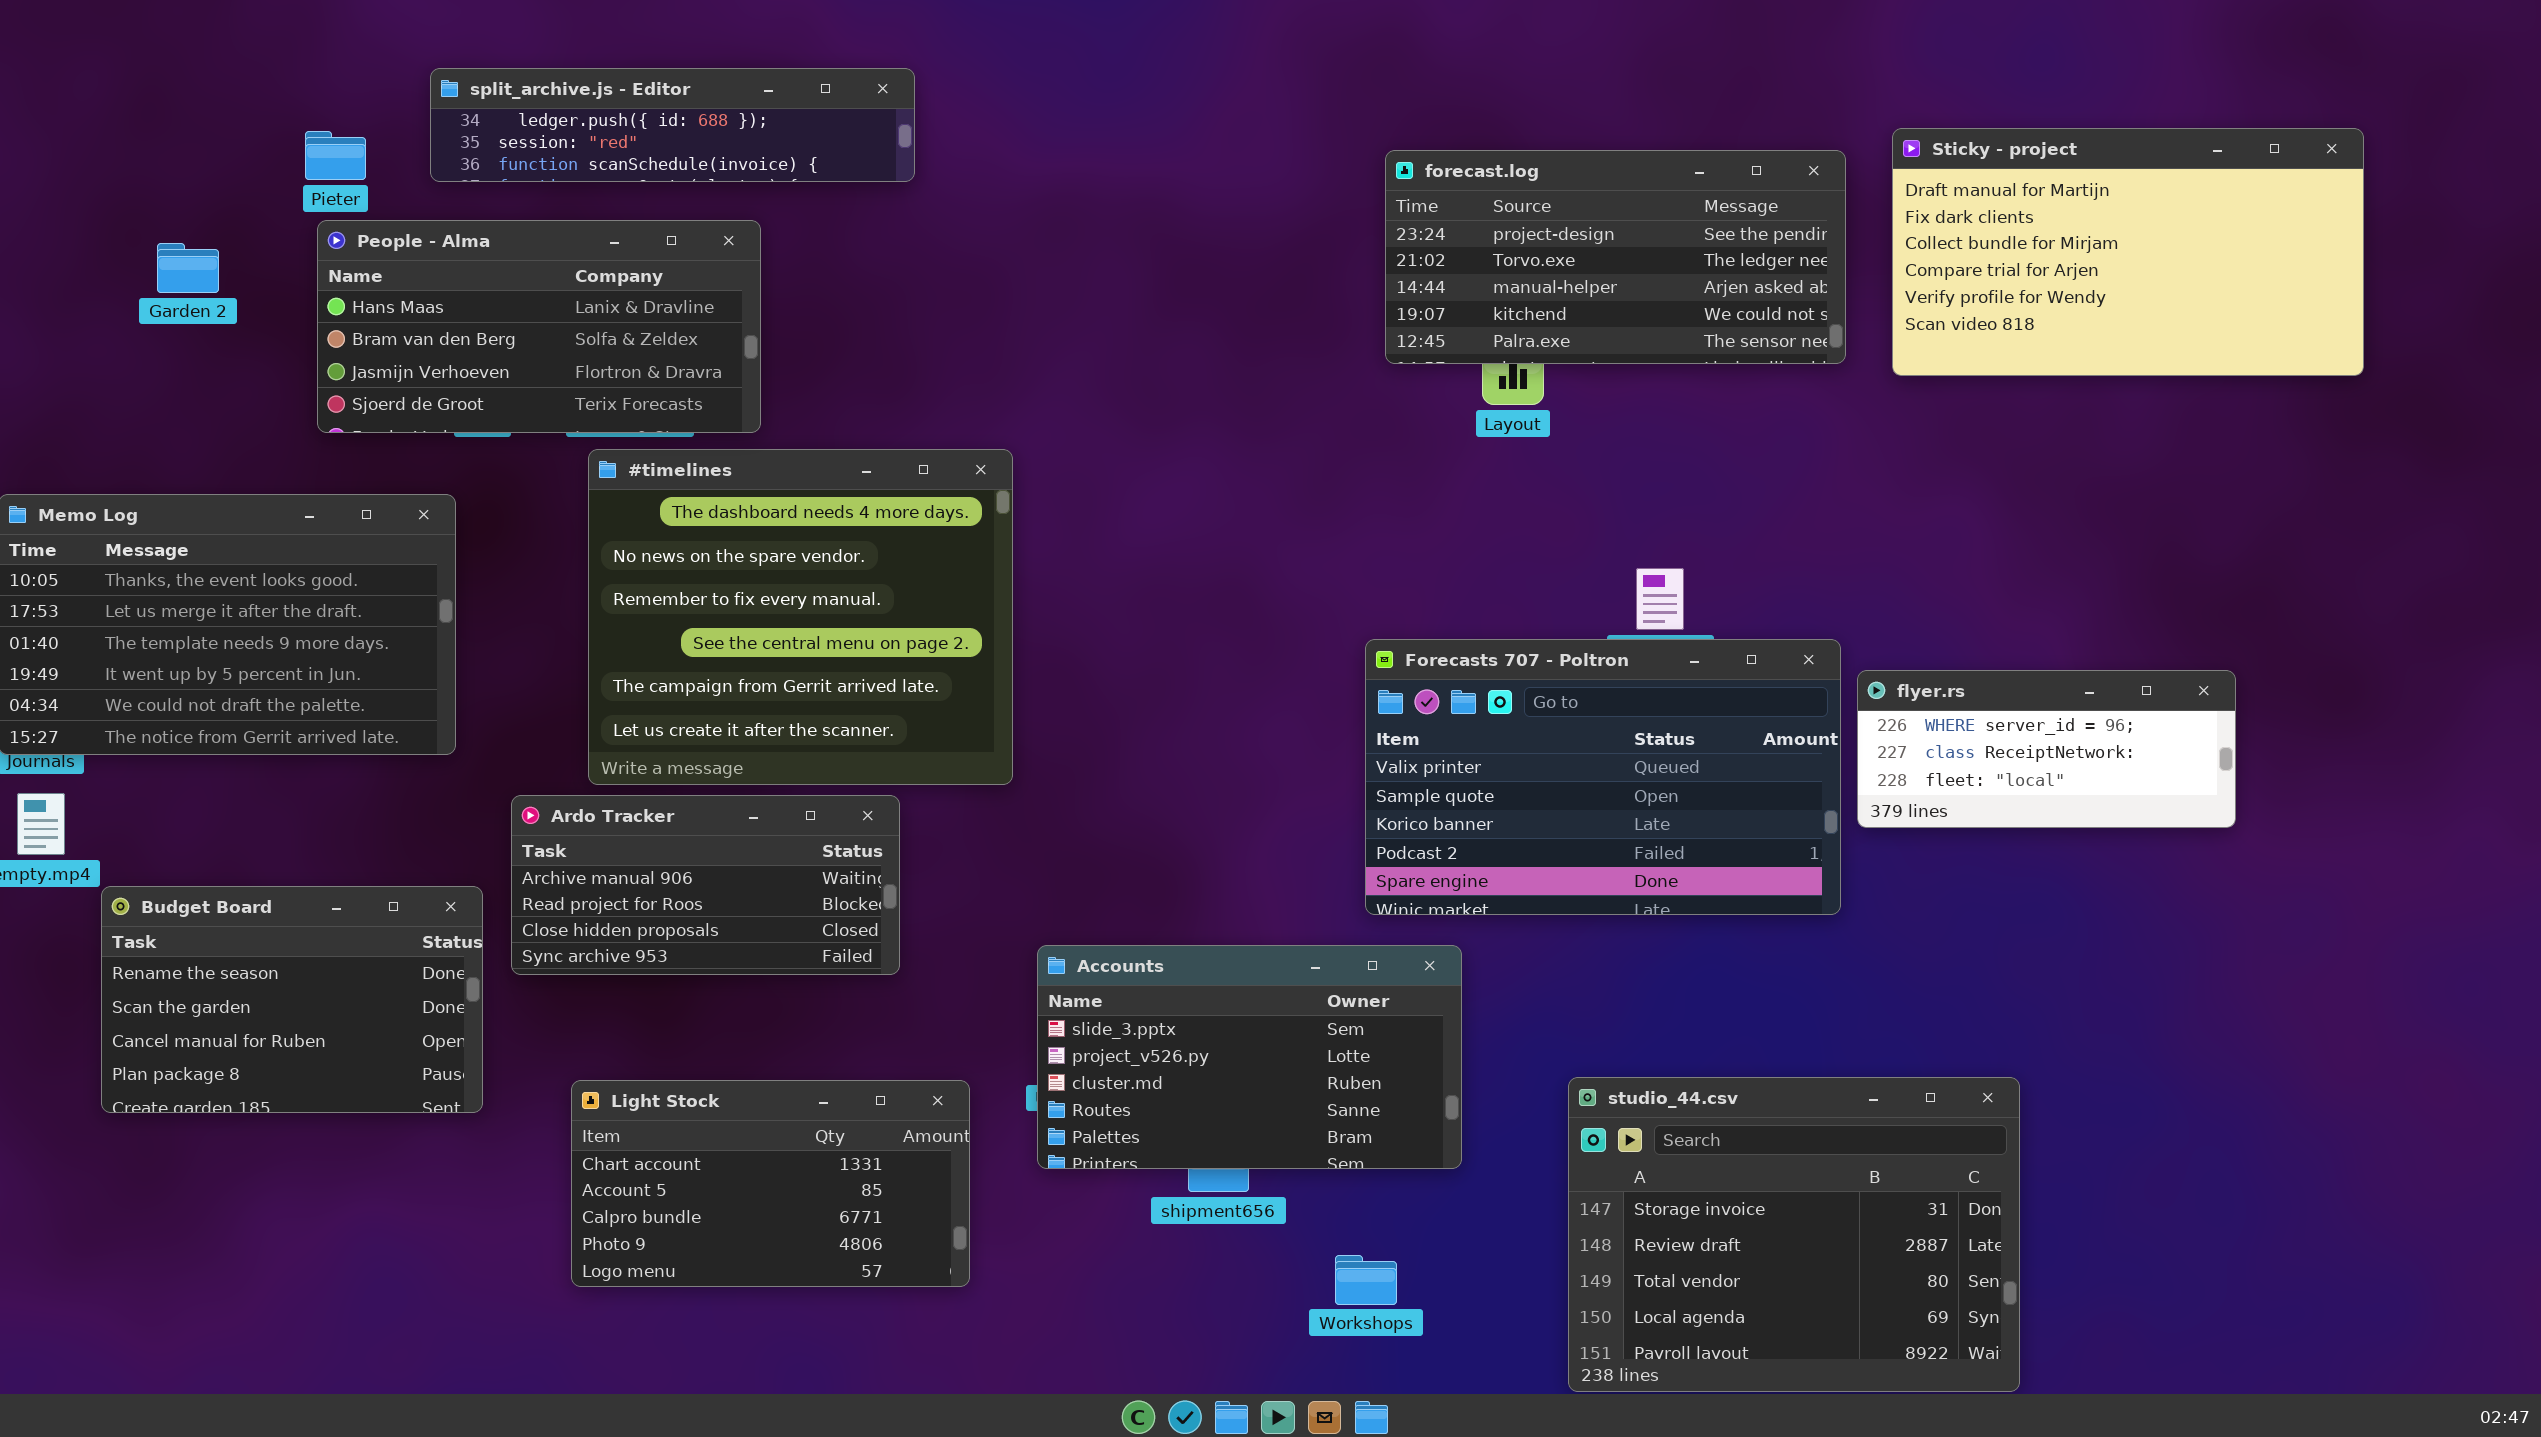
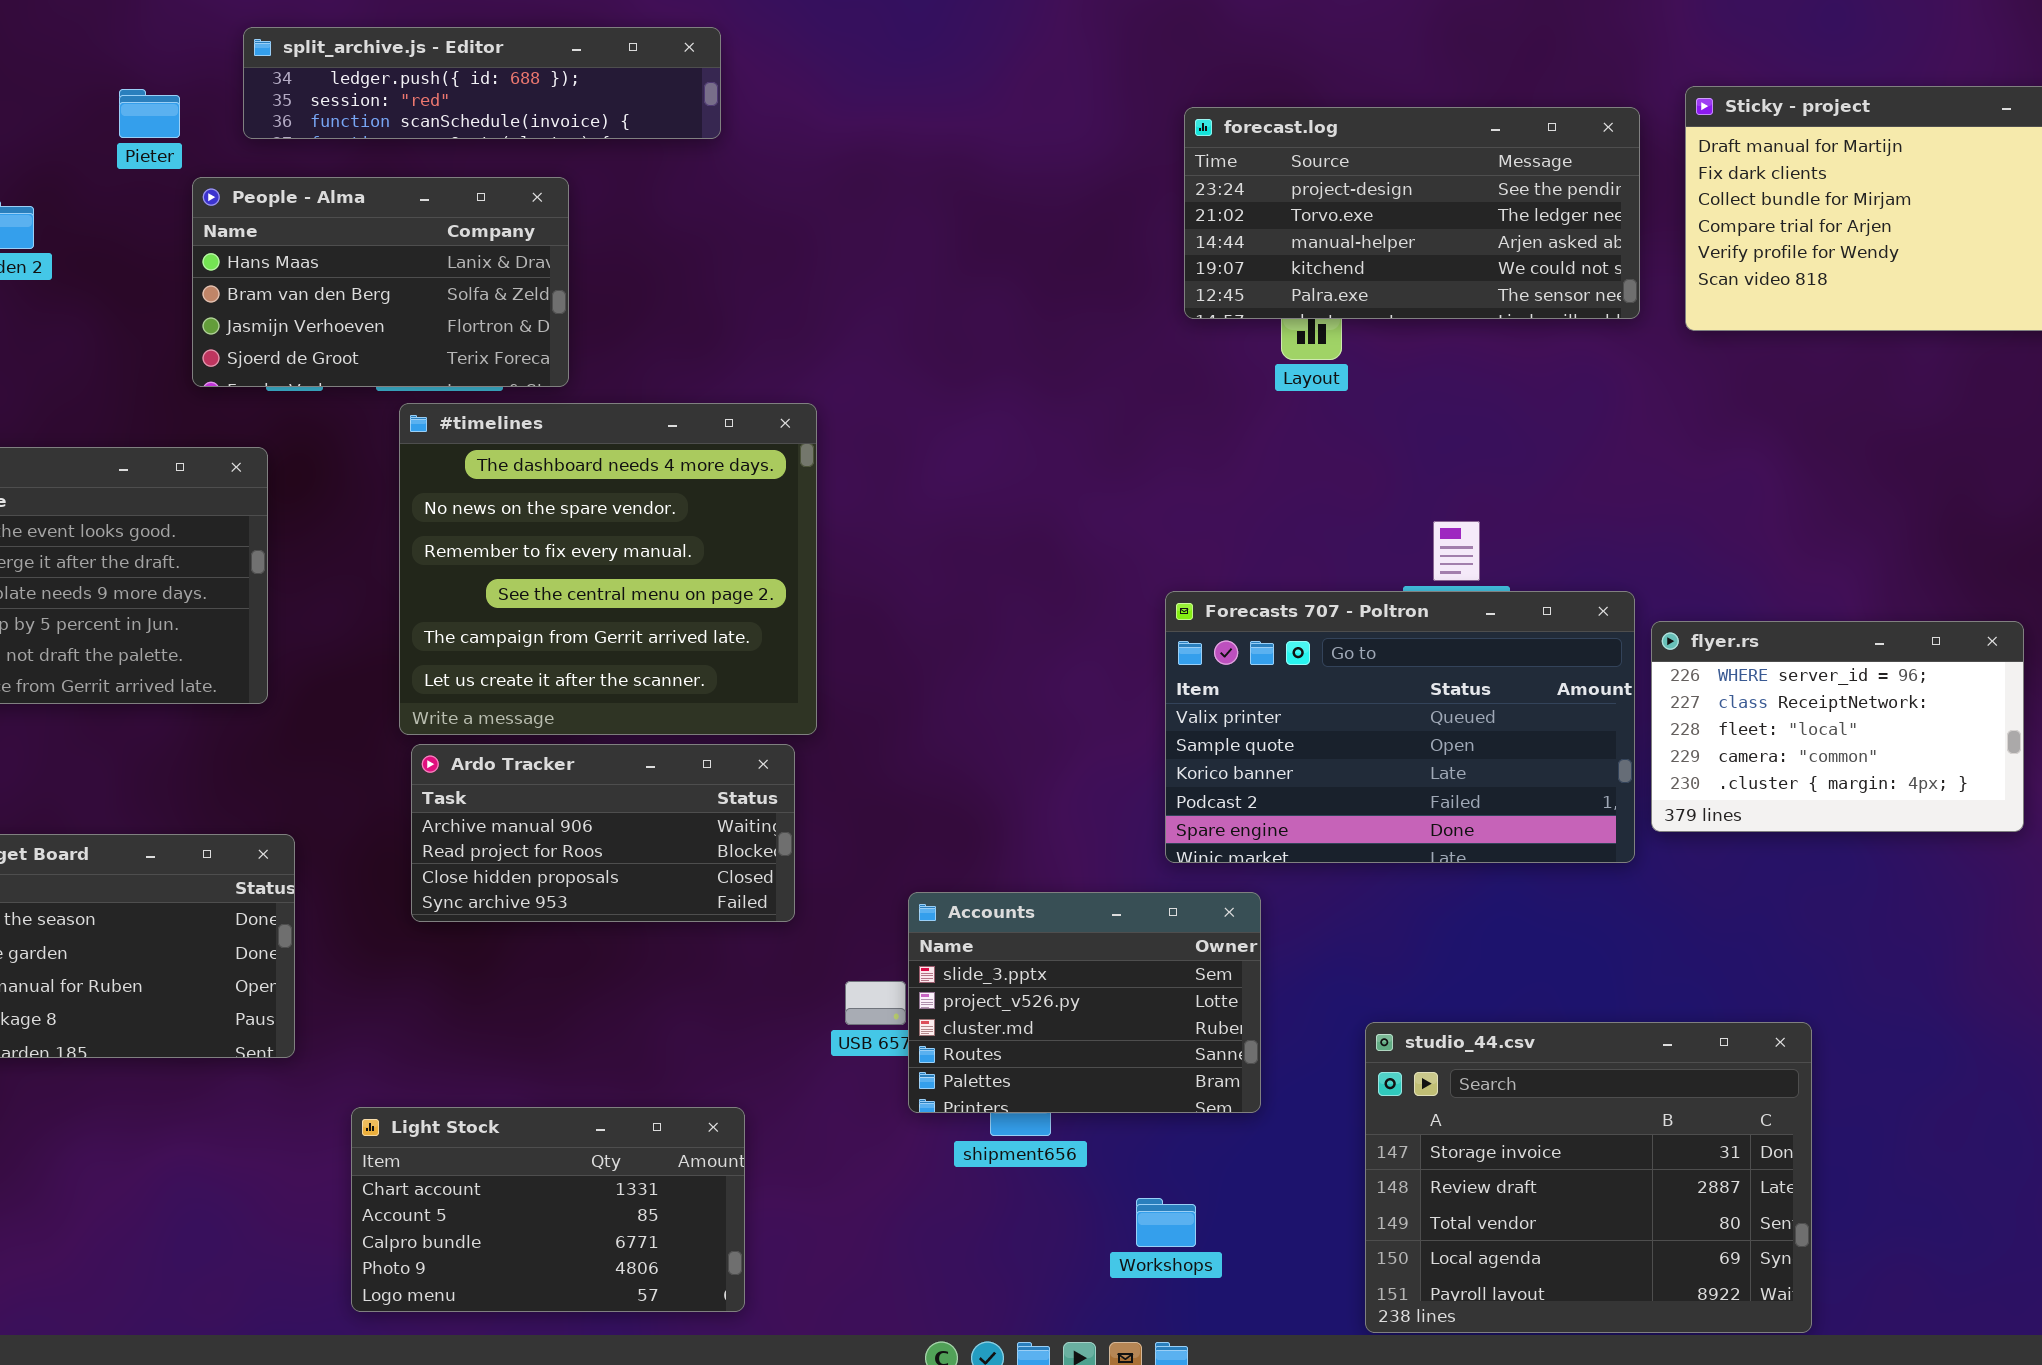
People - Alma: [317,220,761,433] -> [192,177,569,387], resized
flyer.rs: [1857,670,2236,828] -> [1651,621,2024,832], resized
Ardo Tracker: [511,795,900,975] -> [411,744,795,922], moved
Accounts: [1037,945,1462,1169] -> [908,892,1261,1113], resized
Light Stock: [571,1080,970,1287] -> [351,1107,745,1312], moved

